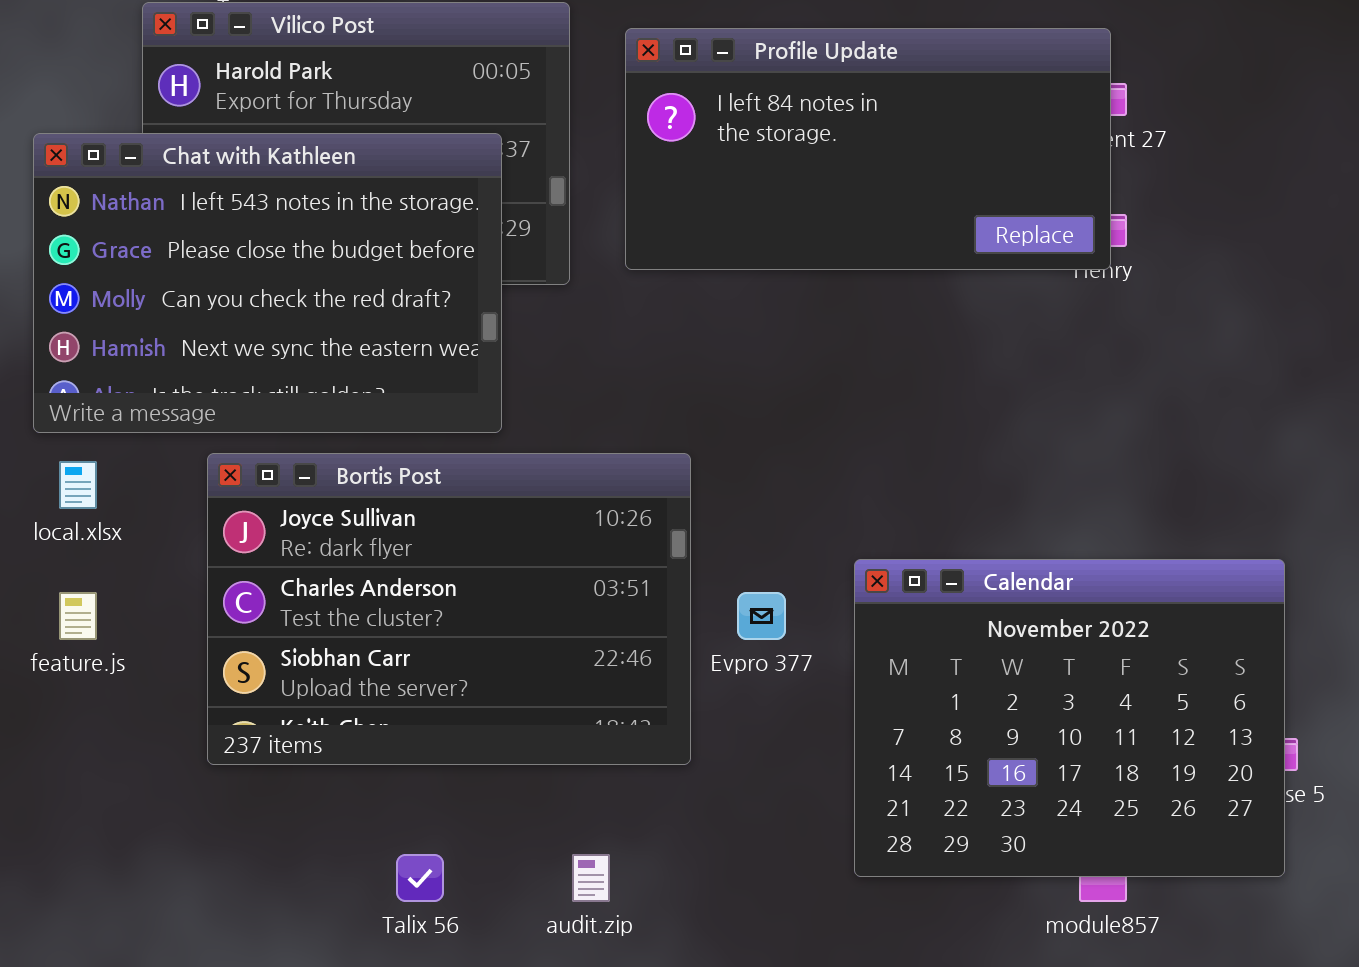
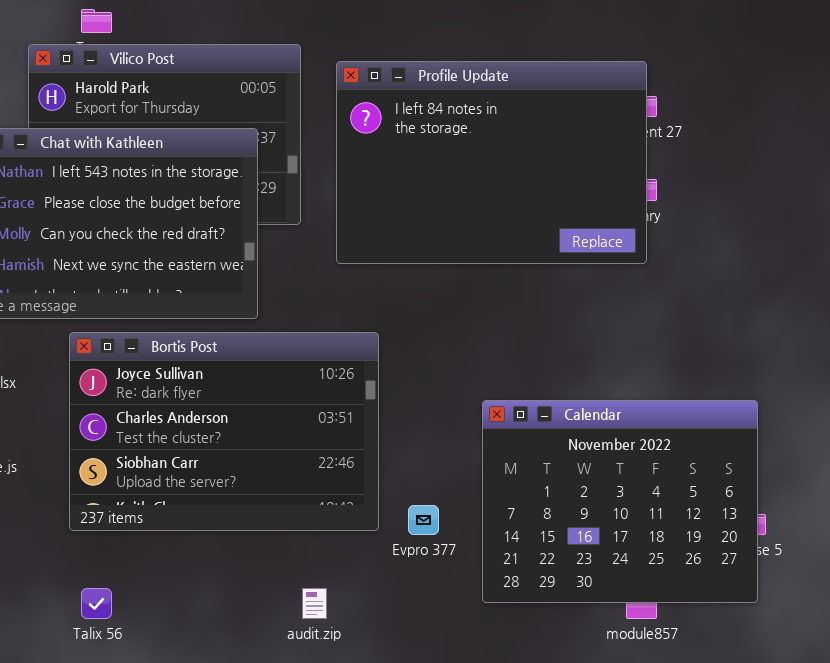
Profile Update: [625,28,1111,270] -> [336,61,647,264], resized
Evpro 377: [737,592,786,640] -> [408,505,439,535], moved
Talix 56: [396,854,444,902] -> [81,588,112,619], moved

